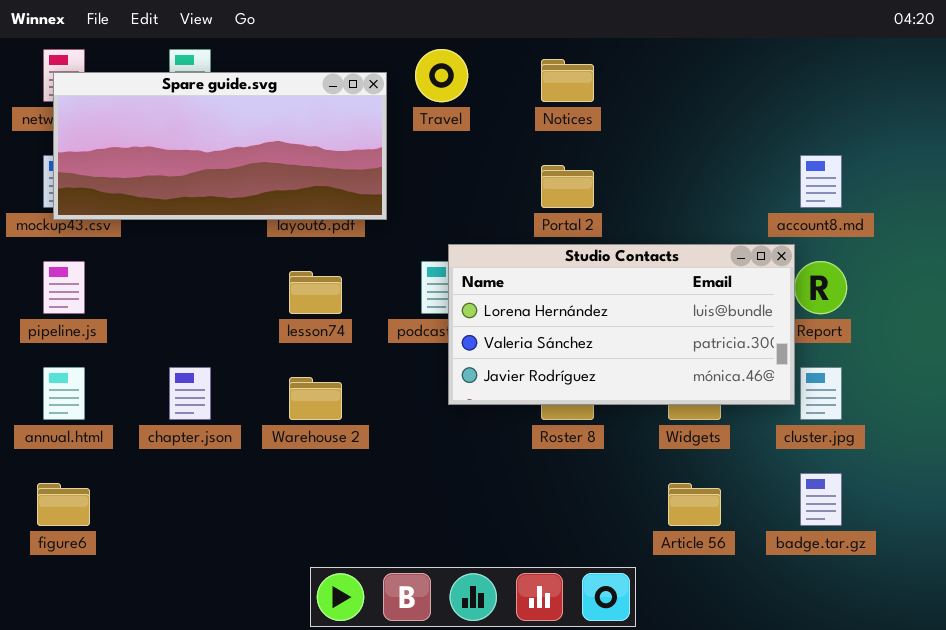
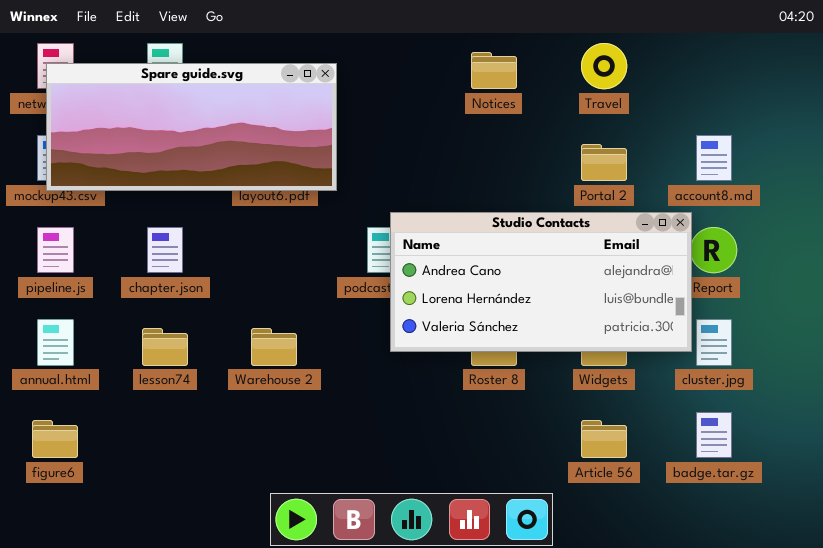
Travel: [415,49,468,102] -> [581,43,627,89], moved
Portal 2: [541,165,594,208] -> [581,144,627,181], moved
Studio Contacts: [448,244,795,405] -> [390,212,692,352], scrolled up 1 row
lesson74: [289,271,342,314] -> [142,328,188,366], moved
chapter.json: [169,367,211,420] -> [147,227,183,273], moved

